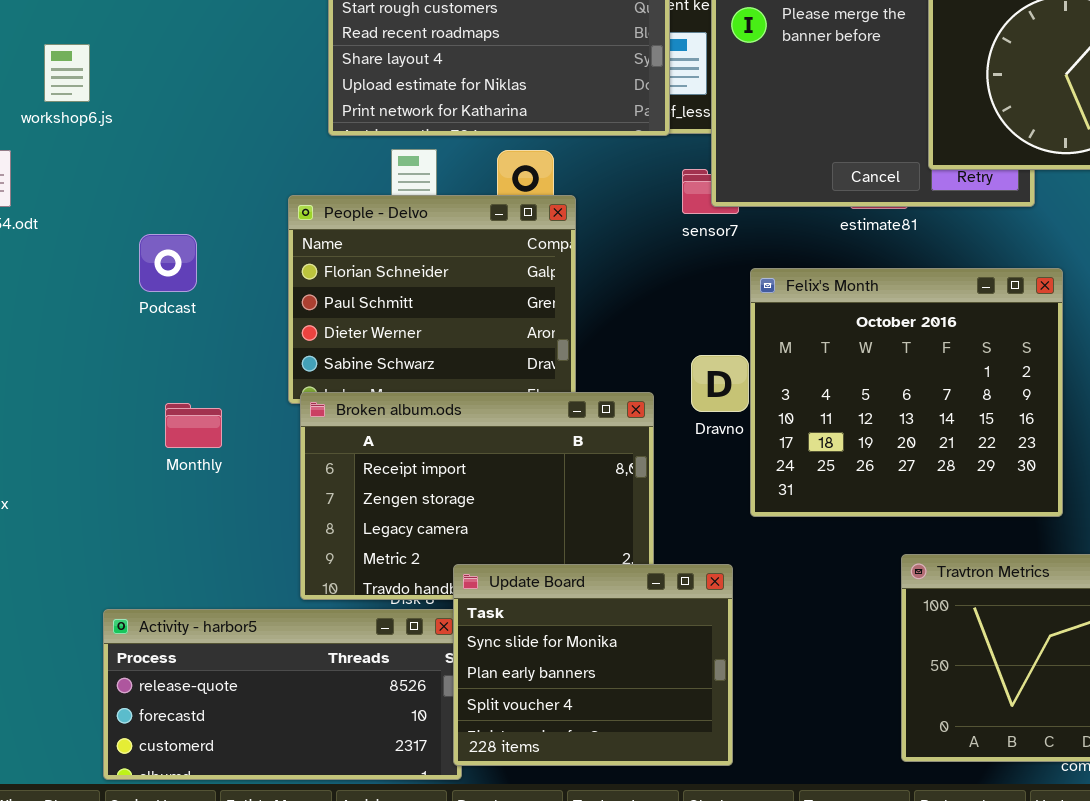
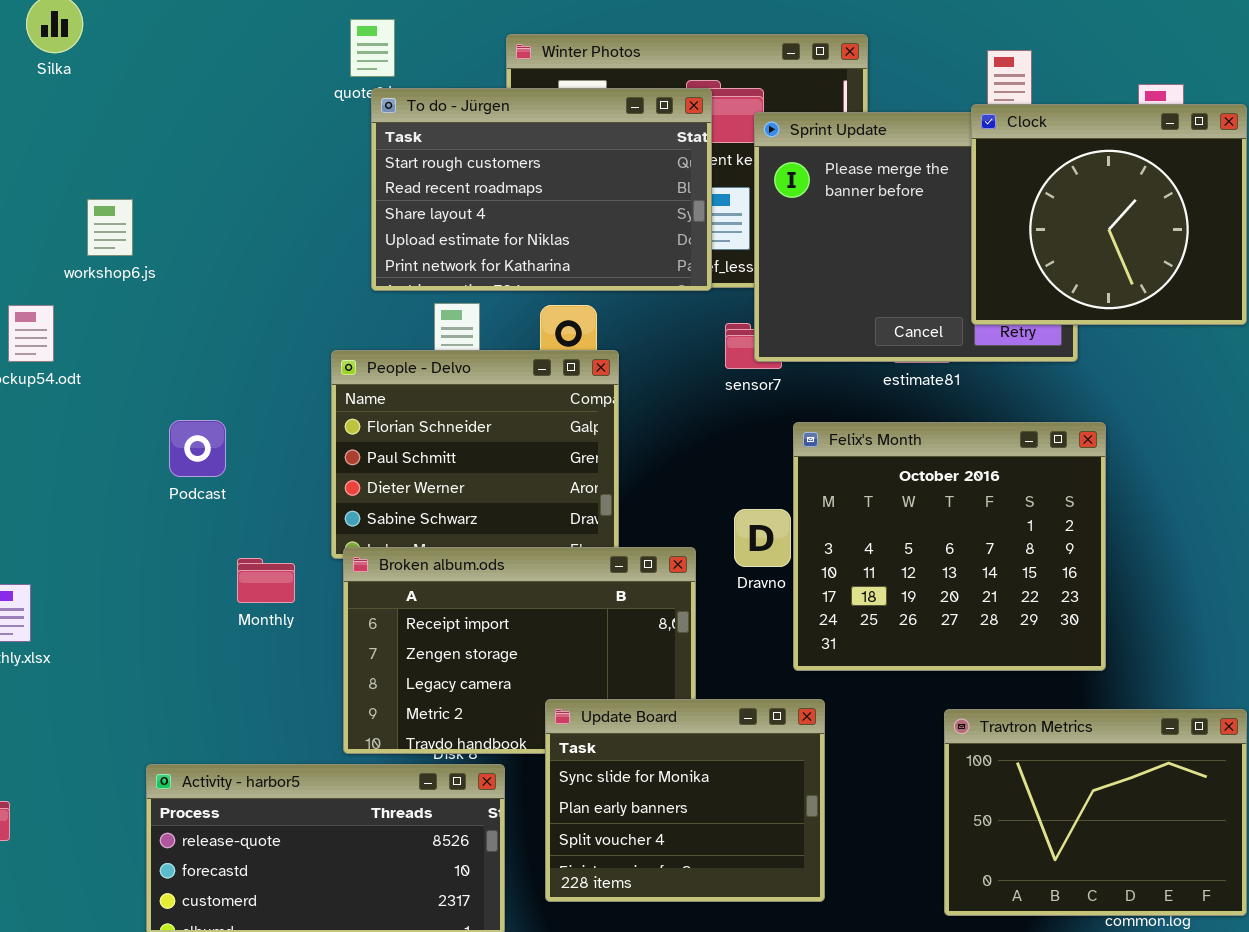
Podcast: [139,234,197,292] -> [169,420,226,477], moved
Monthly: [165,403,222,448] -> [237,558,295,603], moved
Update Board: [453,564,733,766] -> [545,699,825,902], moved

